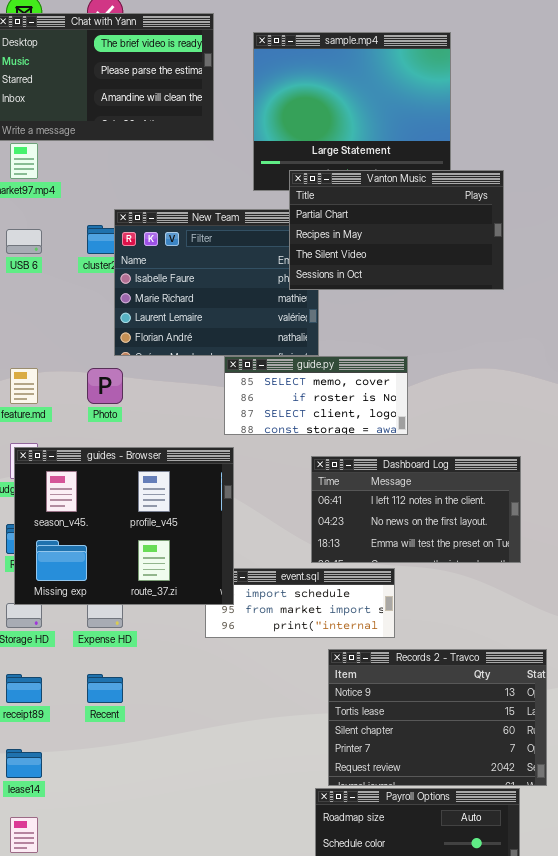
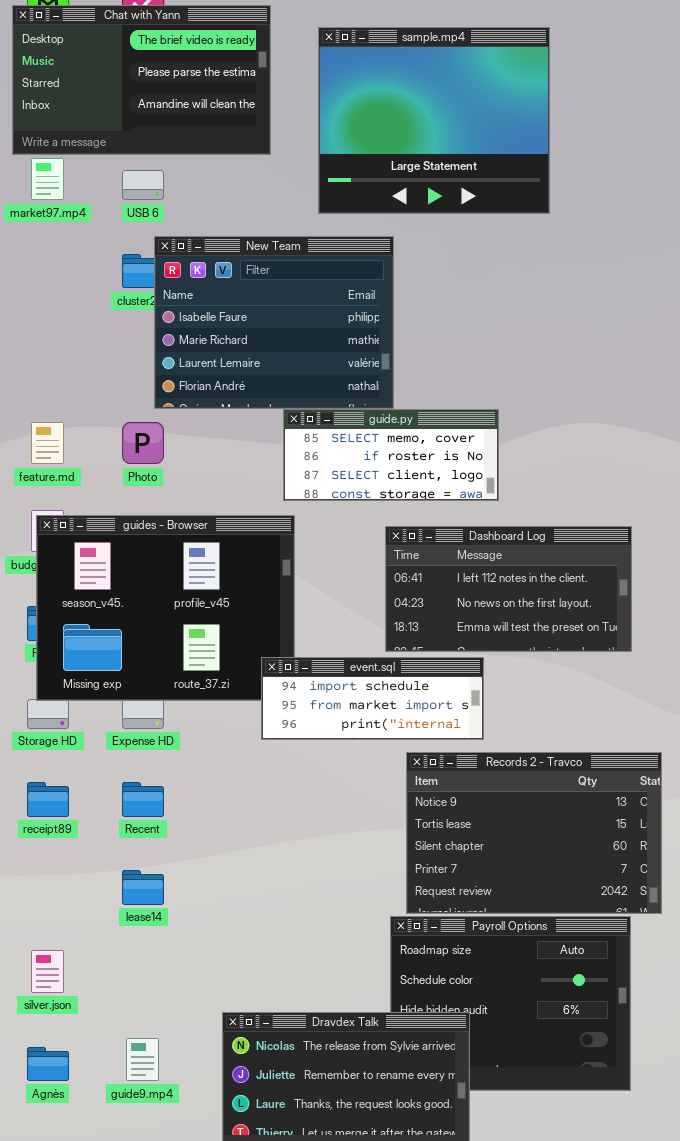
Vanton Music: [289,170,504,290] -> none, closed
USB 6: [6,229,42,254] -> [122,170,164,200], moved
event.sql: [205,568,395,638] -> [261,657,484,740], raised
lease14: [6,749,42,778] -> [122,870,164,905], moved

